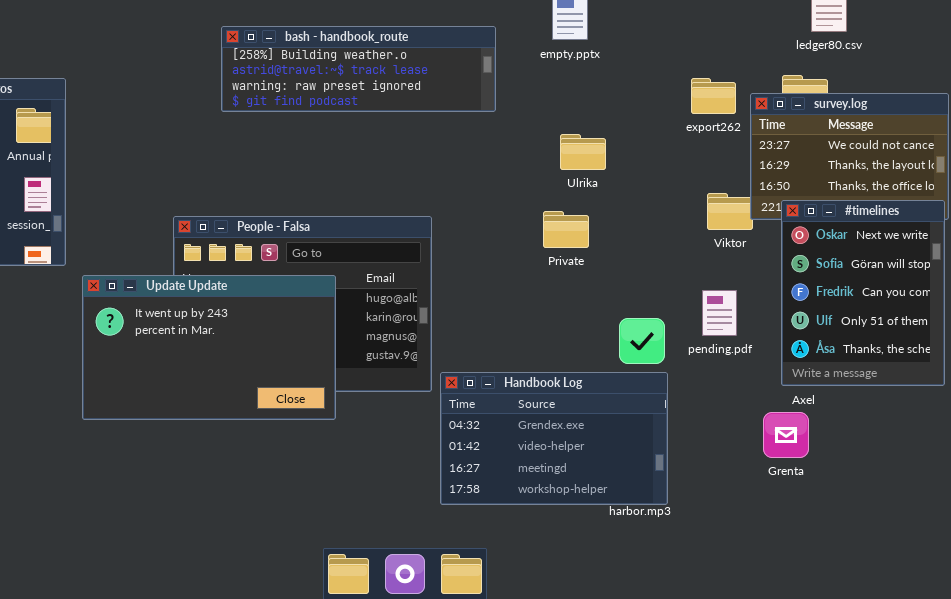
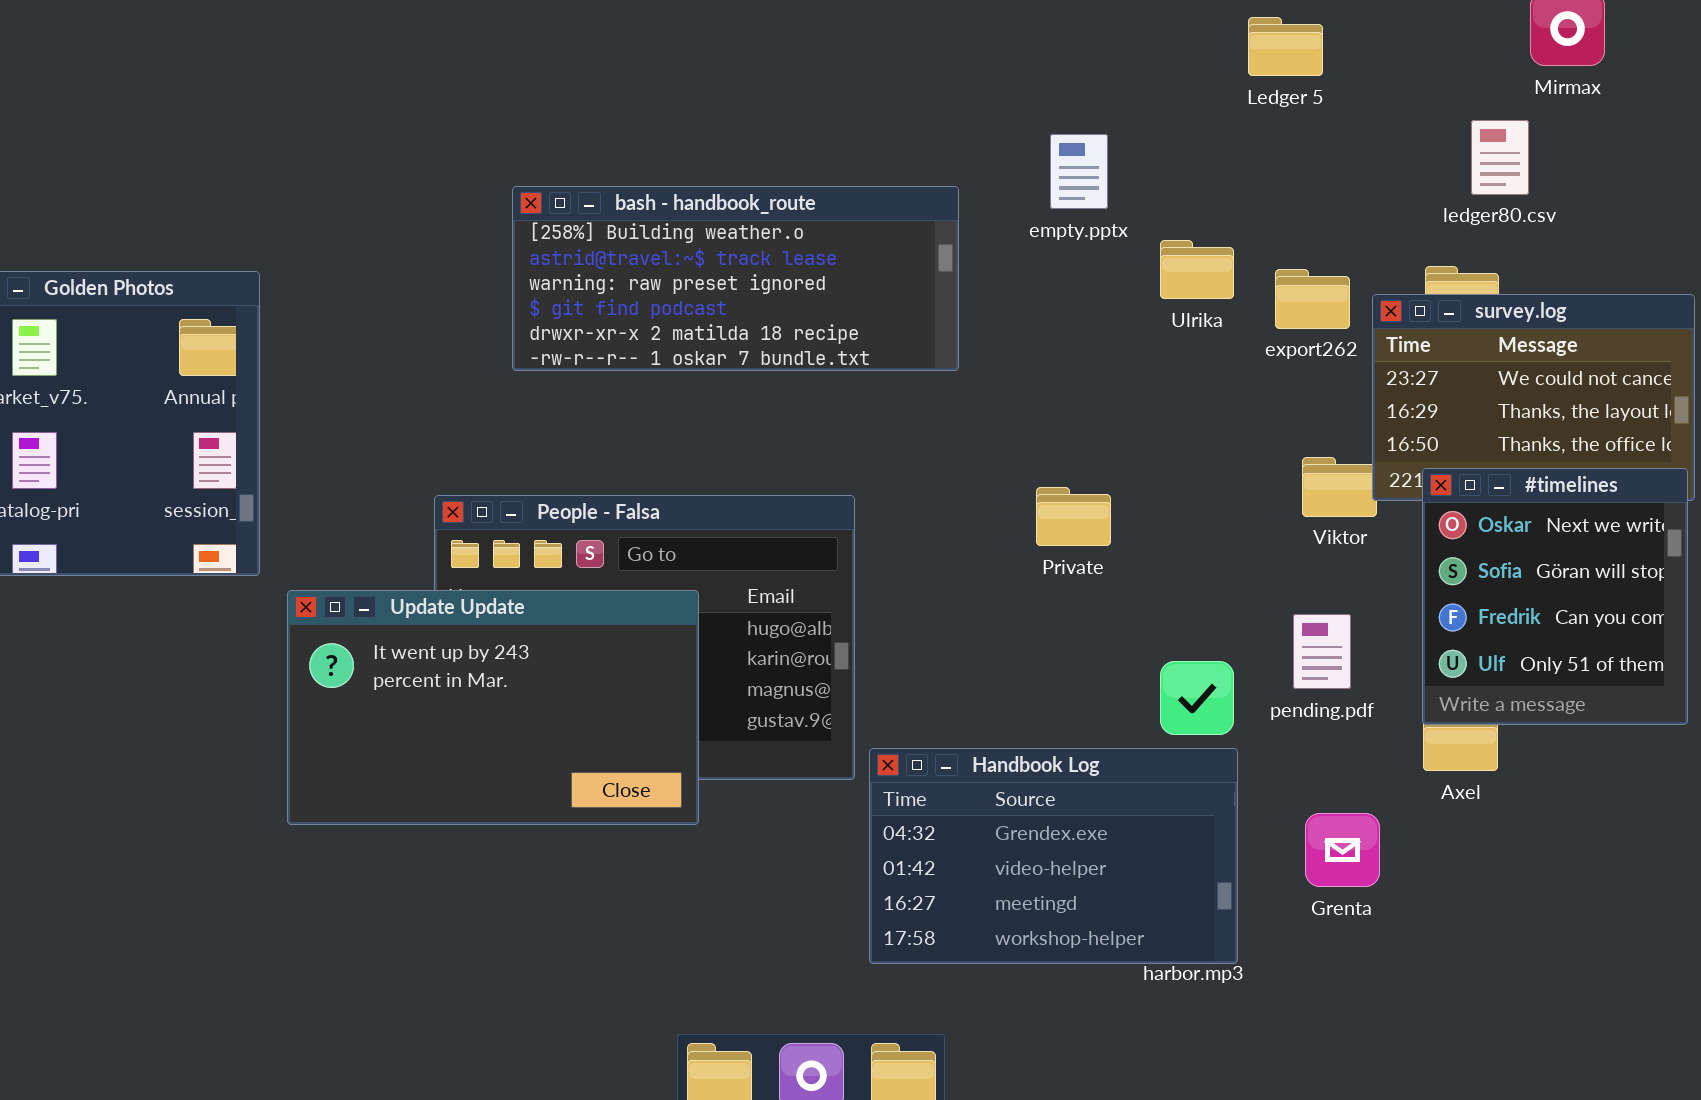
bash - handbook_route: [221,26,496,112] -> [512,186,959,371], resized
Ulrika: [560,134,606,170] -> [1160,240,1234,299], moved
#timelines: [781,200,945,386] -> [1422,468,1688,725], resized
Grenta: [763,412,809,458] -> [1305,813,1380,887], moved

